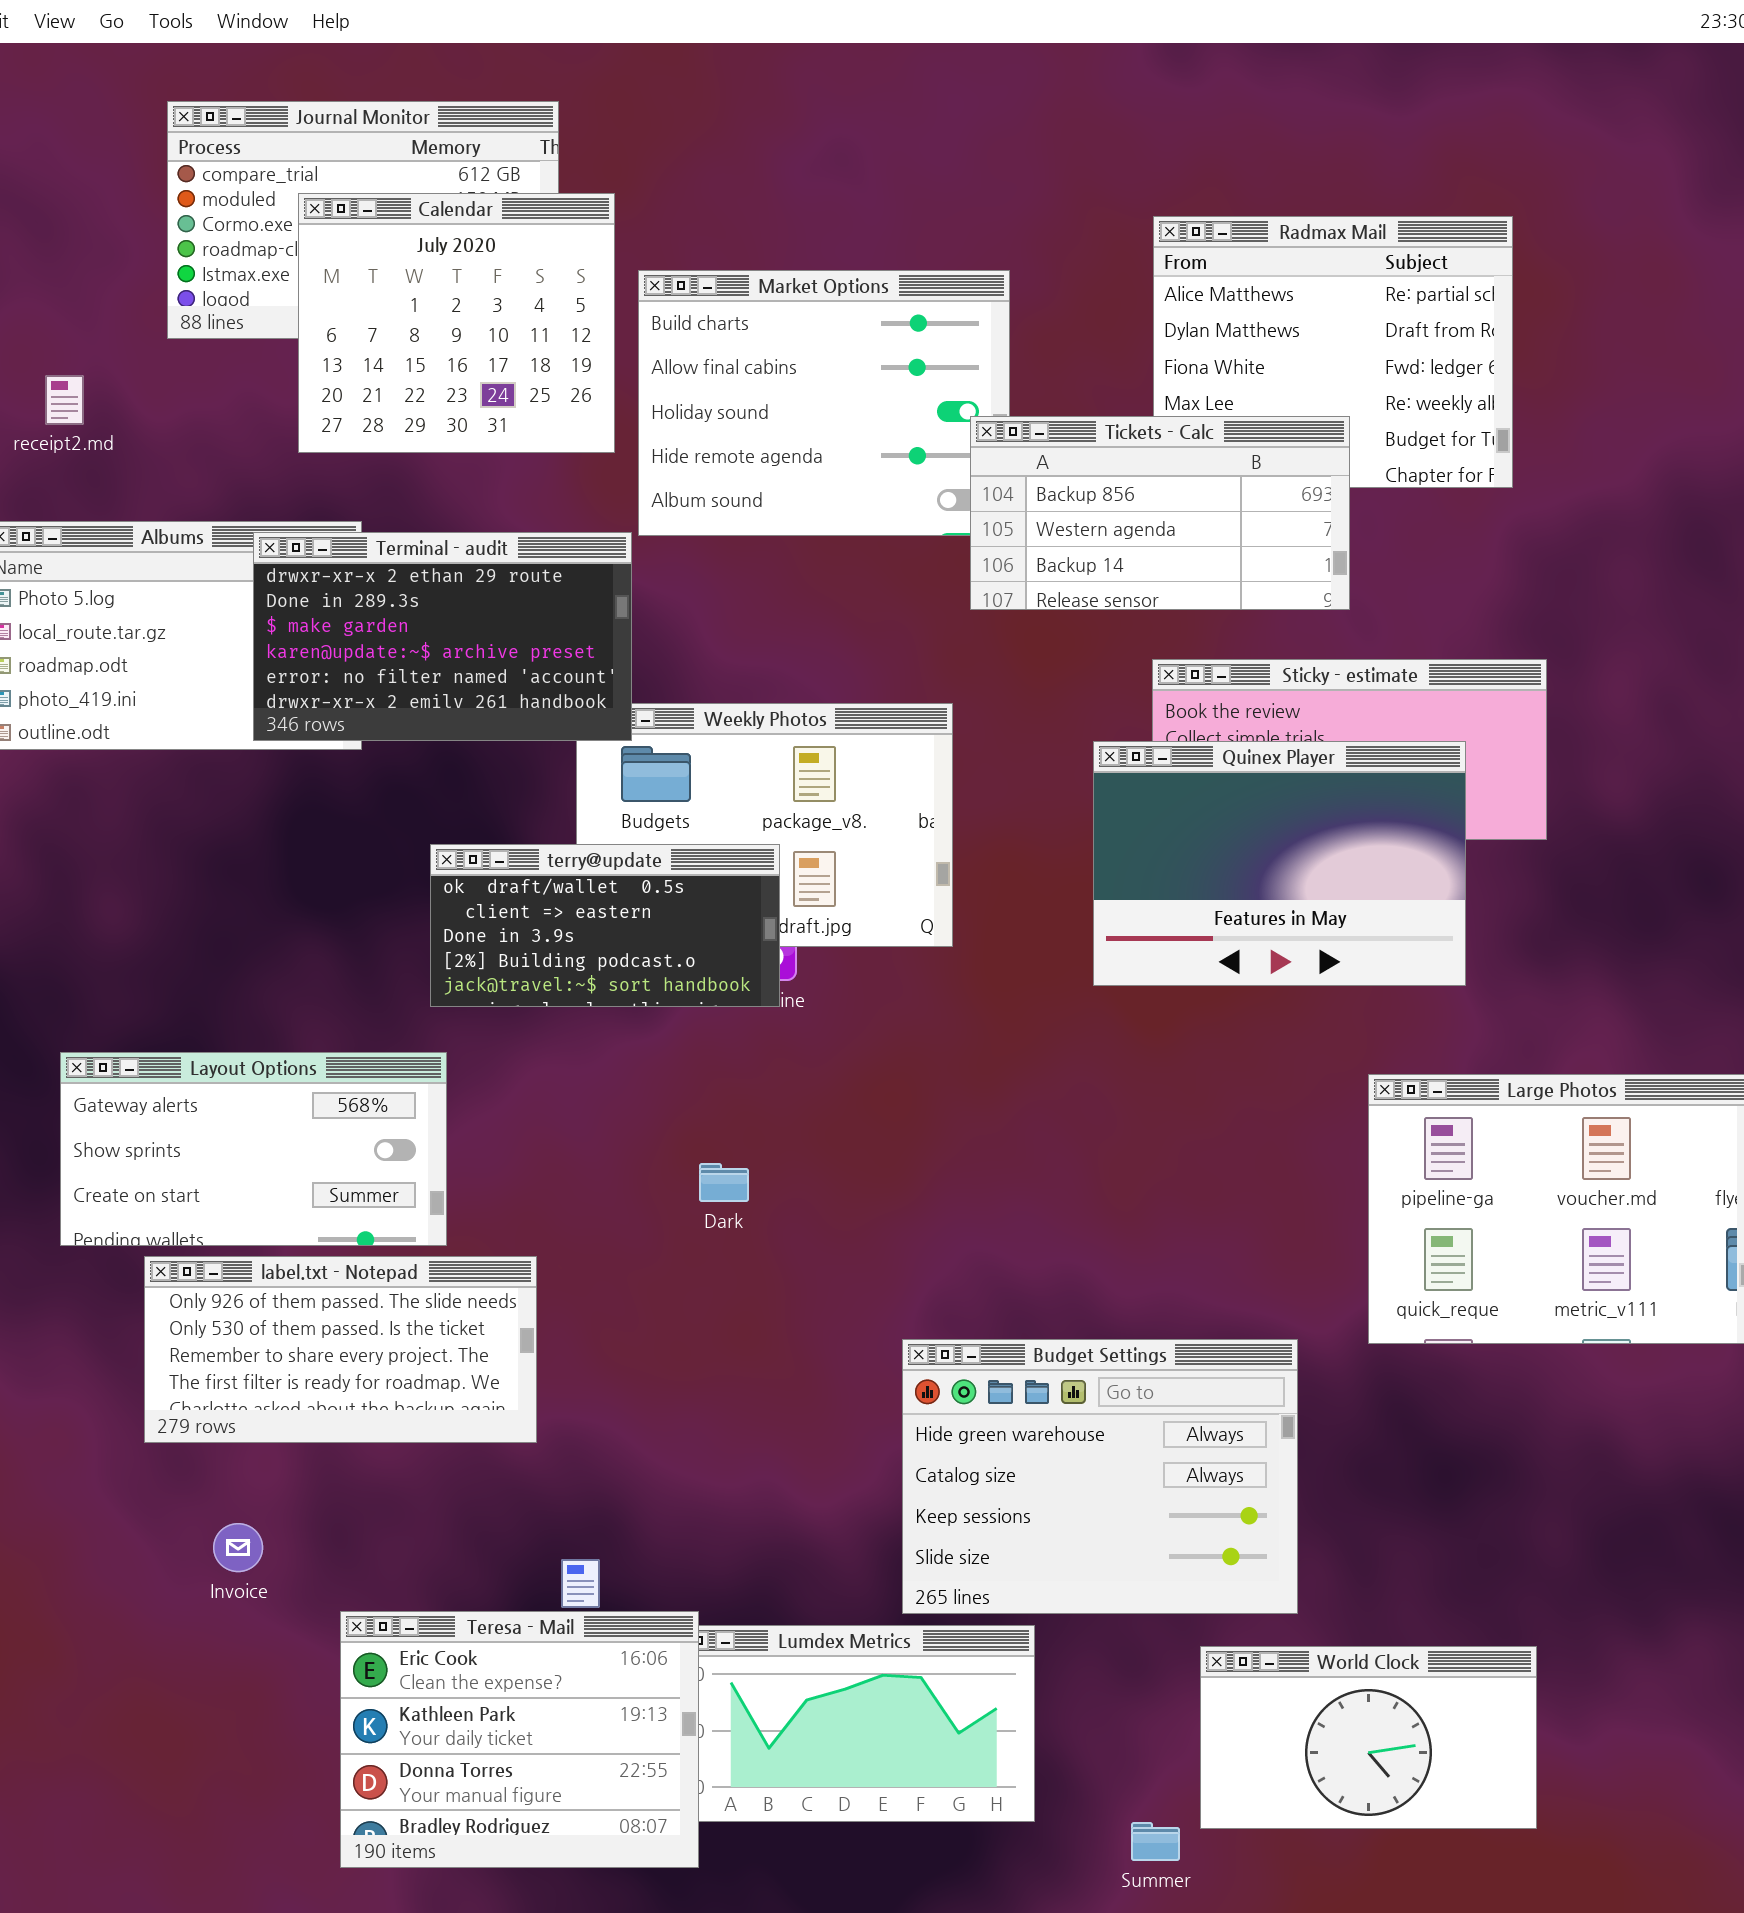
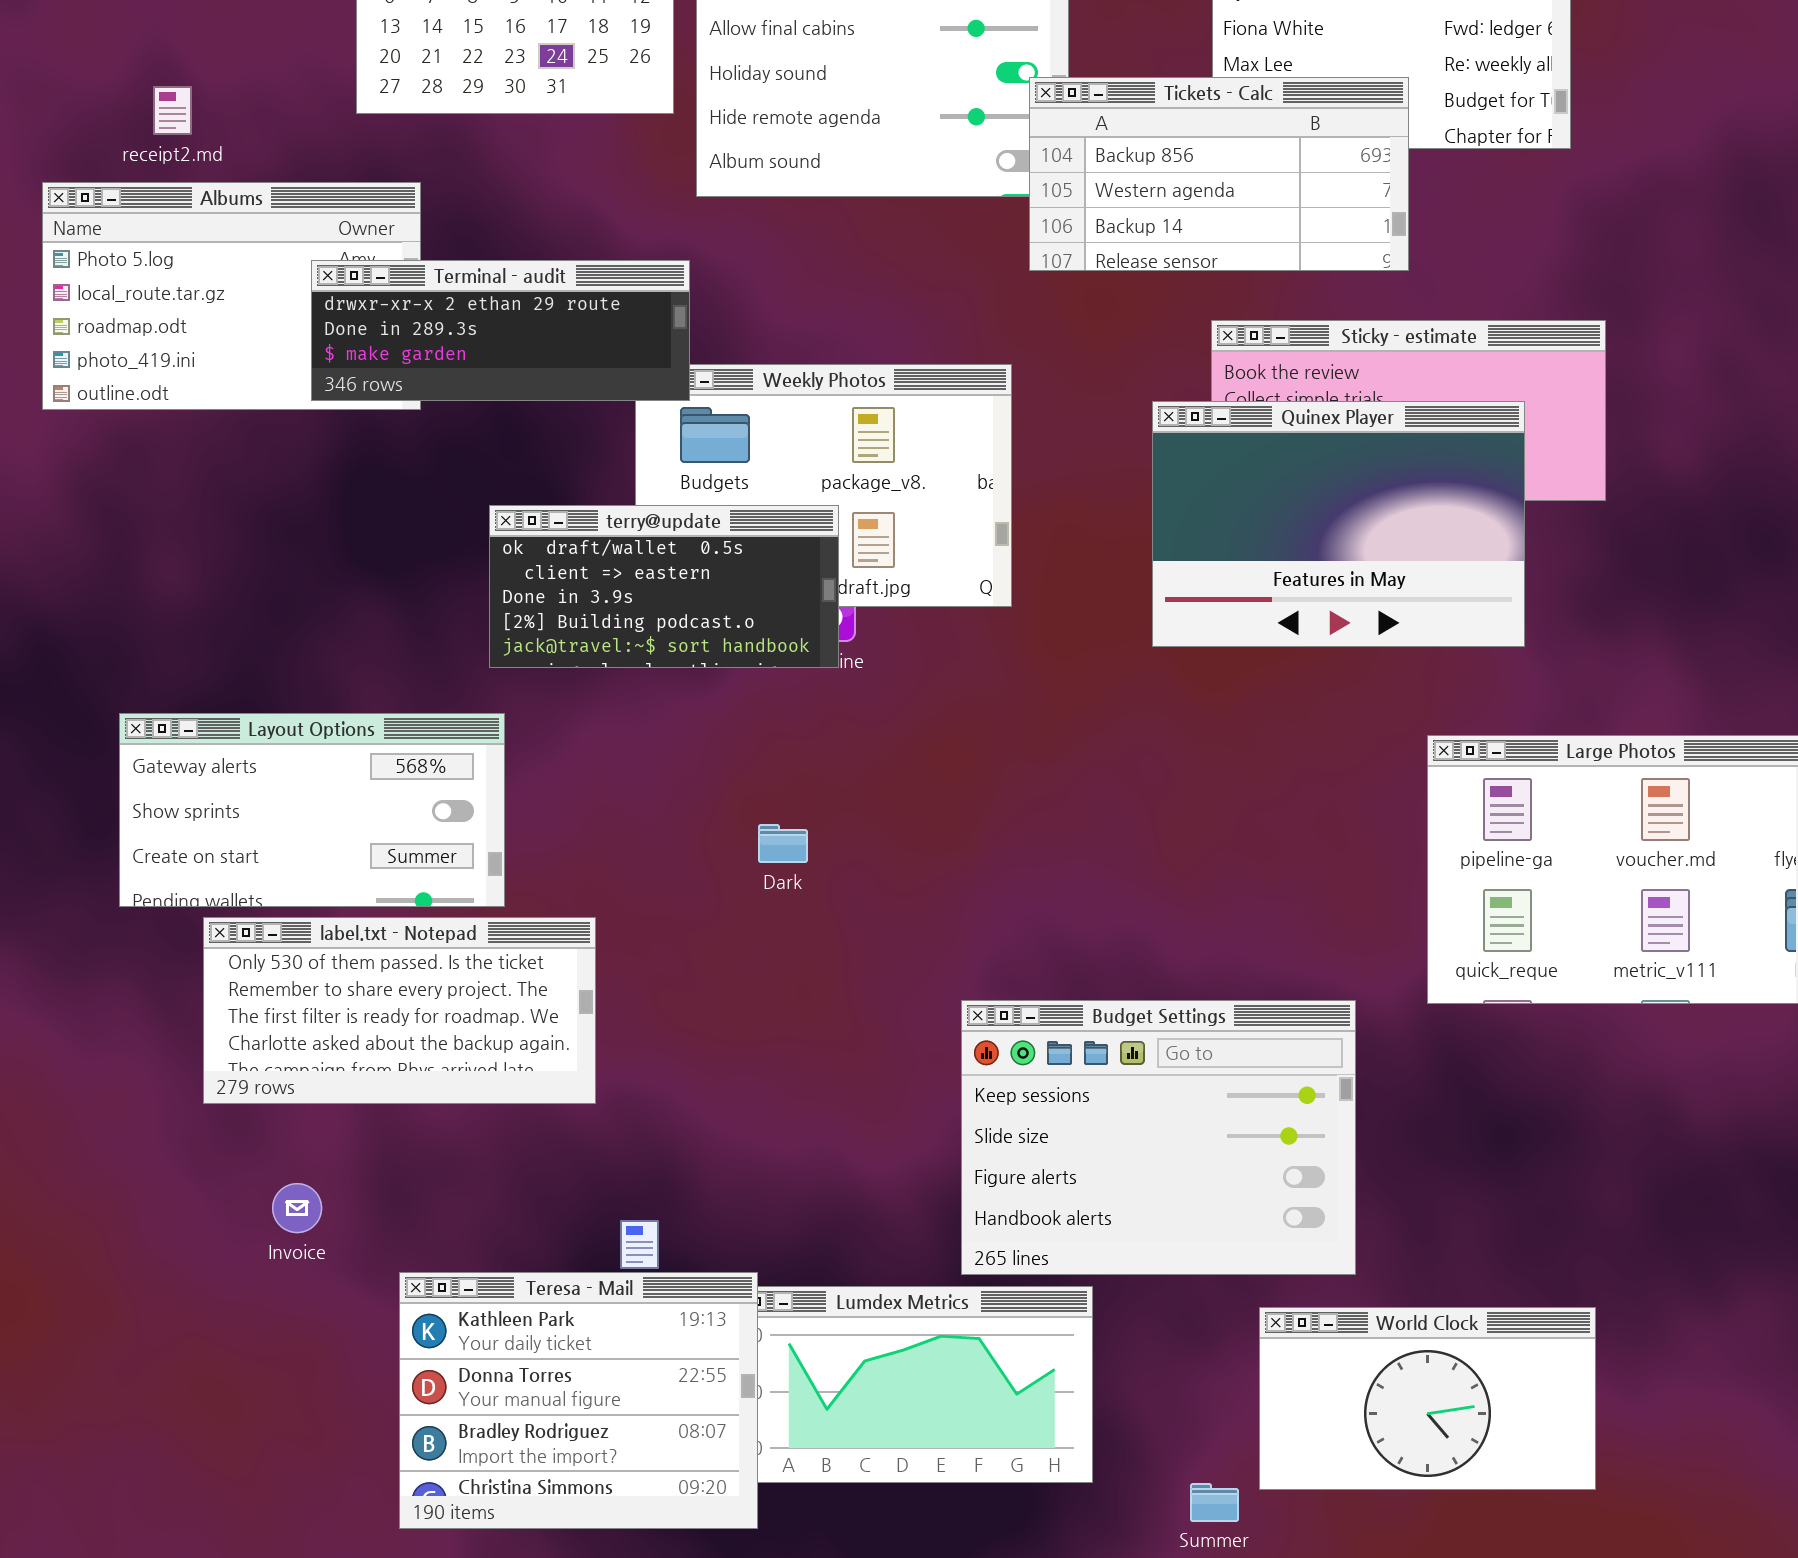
receipt2.md: [45,375,84,425] -> [153,86,192,135], moved
Terminal - audit: [253,532,632,741] -> [311,260,690,401], resized
label.txt - Notepad: [144,1256,537,1443] -> [203,917,596,1104], scrolled down 1 row
Budget Settings: [902,1339,1298,1614] -> [961,1000,1356,1275], scrolled down 2 rows
Teresa - Mail: [340,1611,699,1868] -> [399,1272,758,1529], scrolled down 1 row

